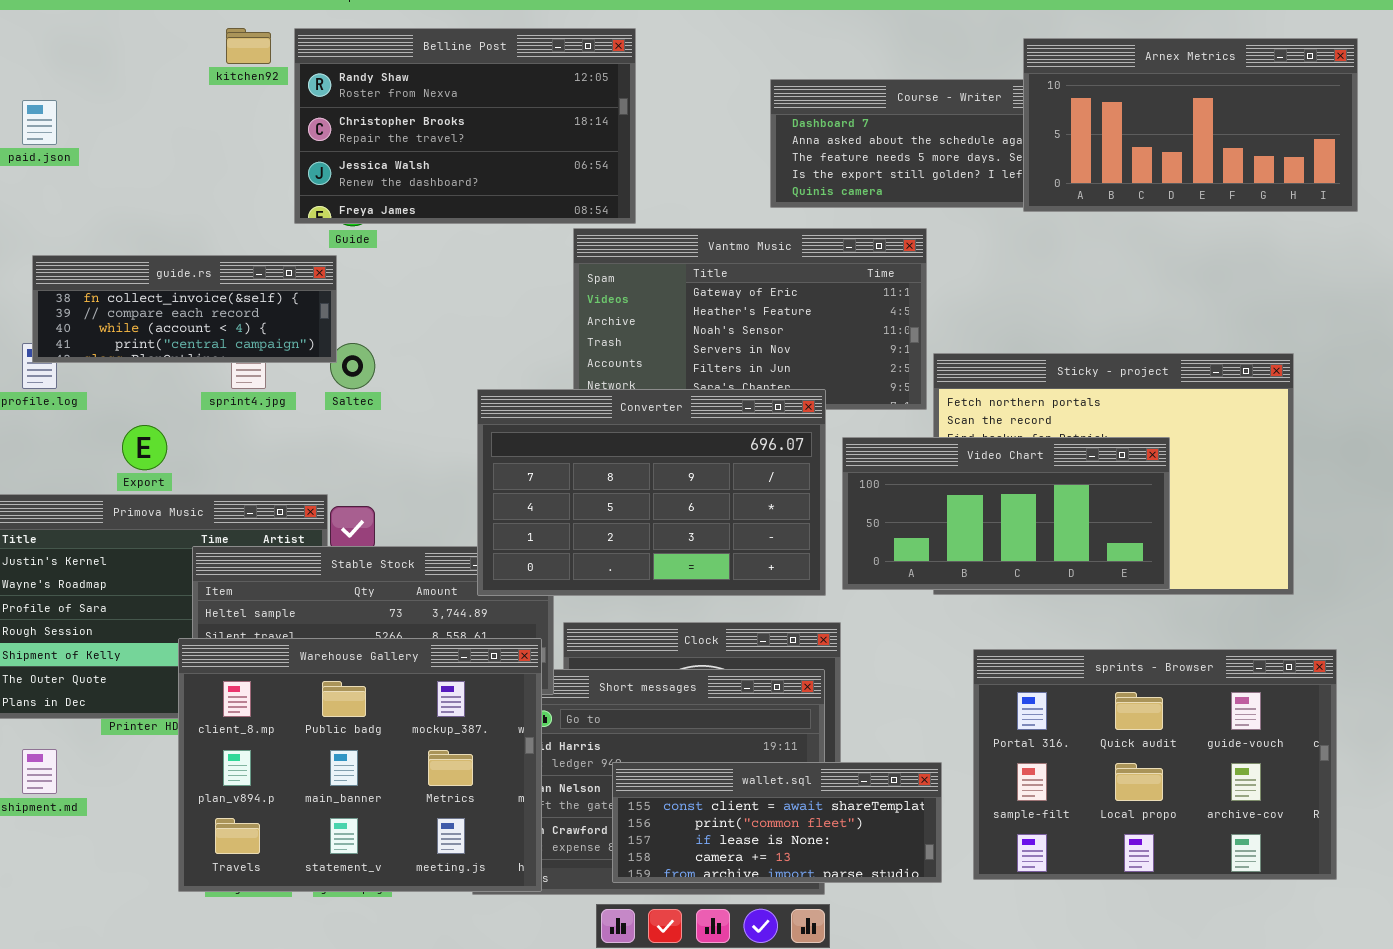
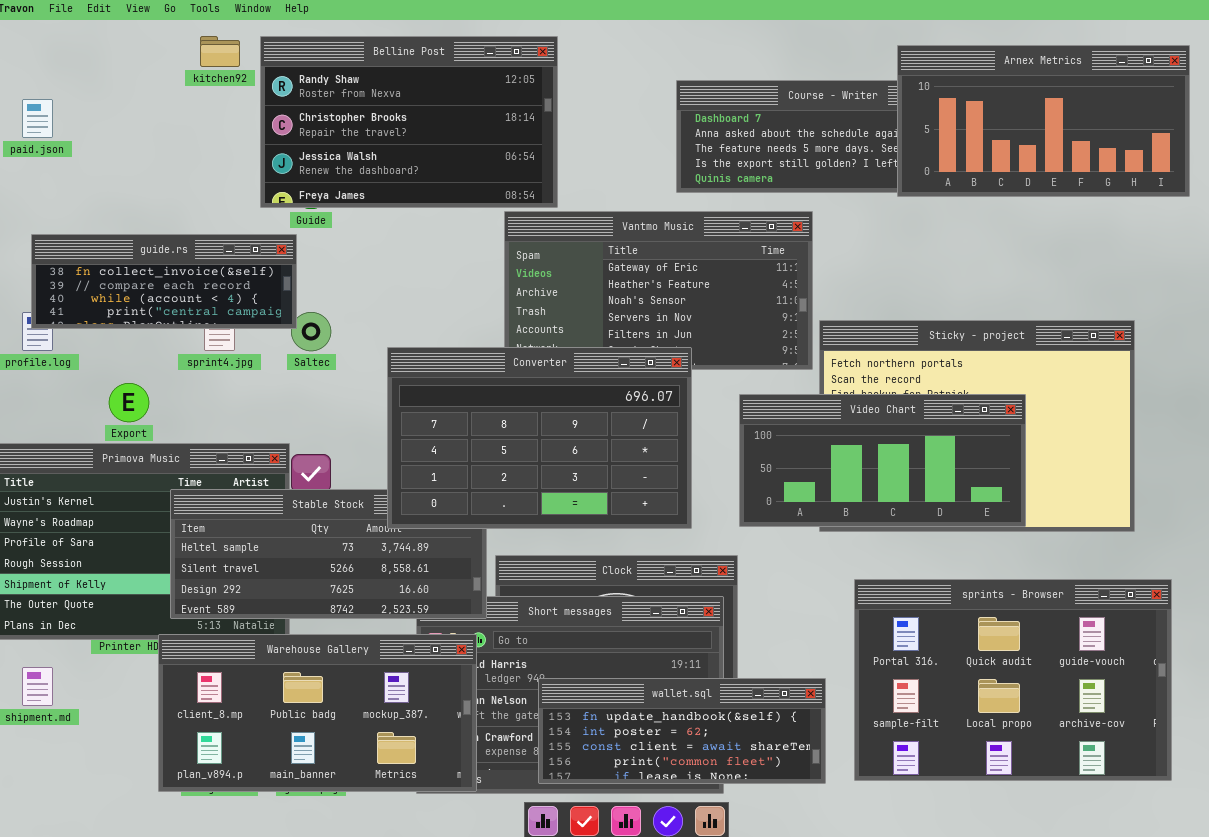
Converter: [477,389,826,596] -> [387,347,692,529], moved
Warehouse Gallery: [178,638,542,892] -> [158,634,477,792], resized
wallet.sql: [612,762,942,883] -> [538,678,826,784], scrolled up 2 rows

